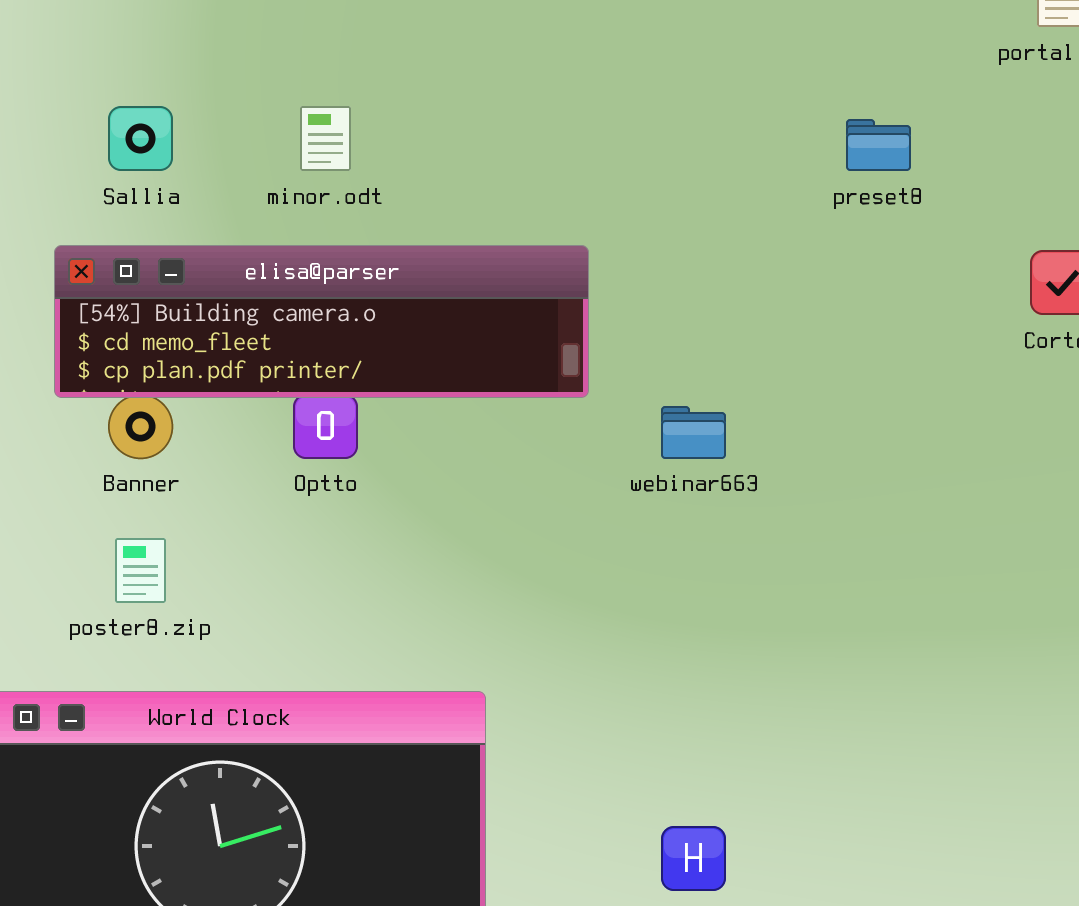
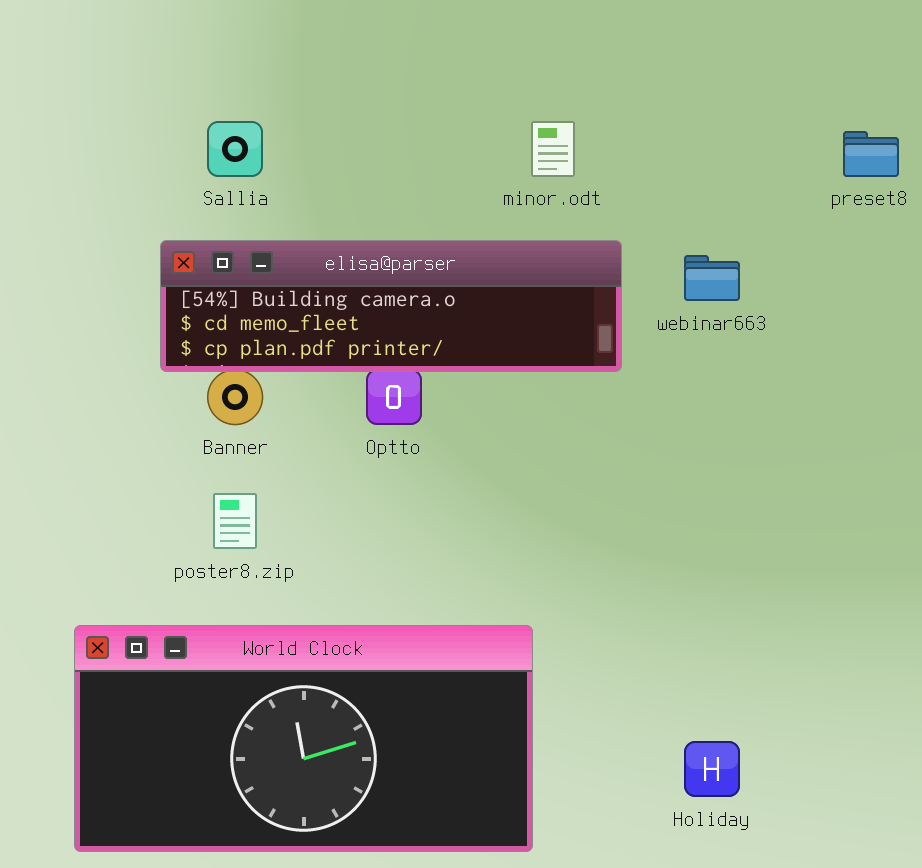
minor.odt: [300,106,351,171] -> [531,121,575,177], moved
webinar663: [661,406,726,459] -> [684,255,740,301], moved

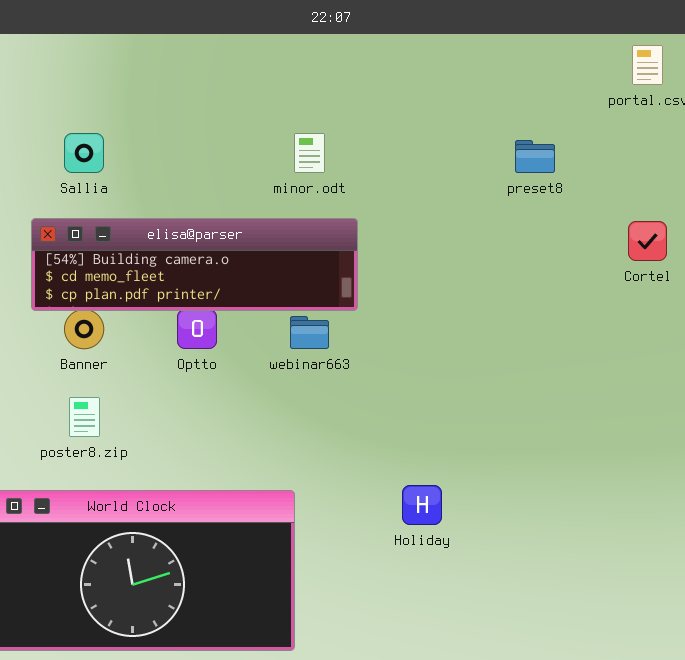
webinar663: [684,255,740,301] -> [290,316,329,349], moved
Holiday: [684,741,740,797] -> [402,485,442,525], moved

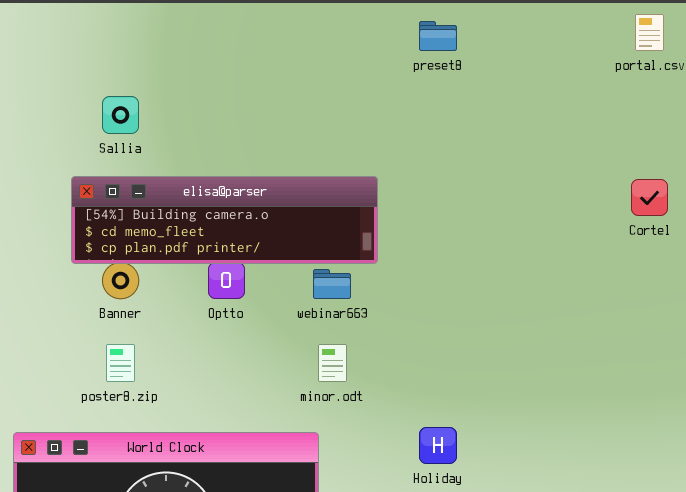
minor.odt: [294,133,325,173] -> [318,344,347,382], moved
preset8: [515,140,555,173] -> [419,21,457,51], moved

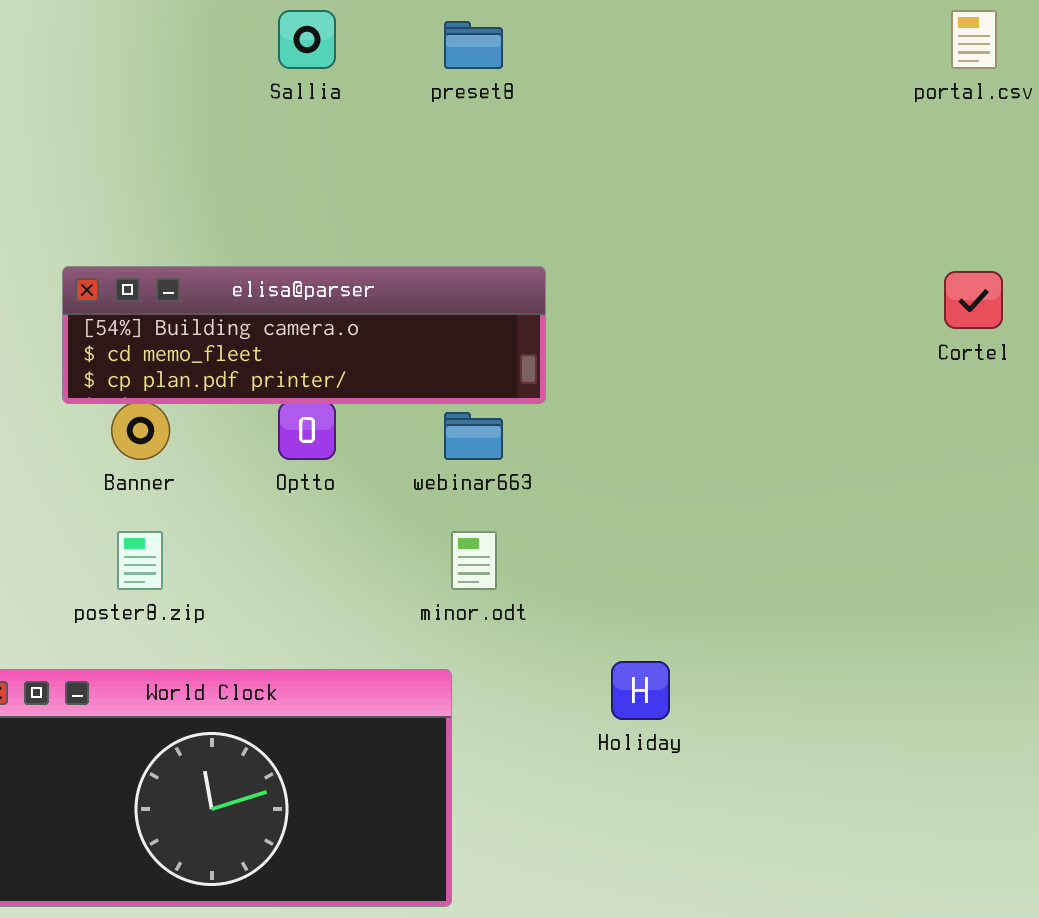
preset8: [419,21,457,51] -> [444,21,503,69], moved
Sallia: [102,96,139,134] -> [278,10,336,69], moved

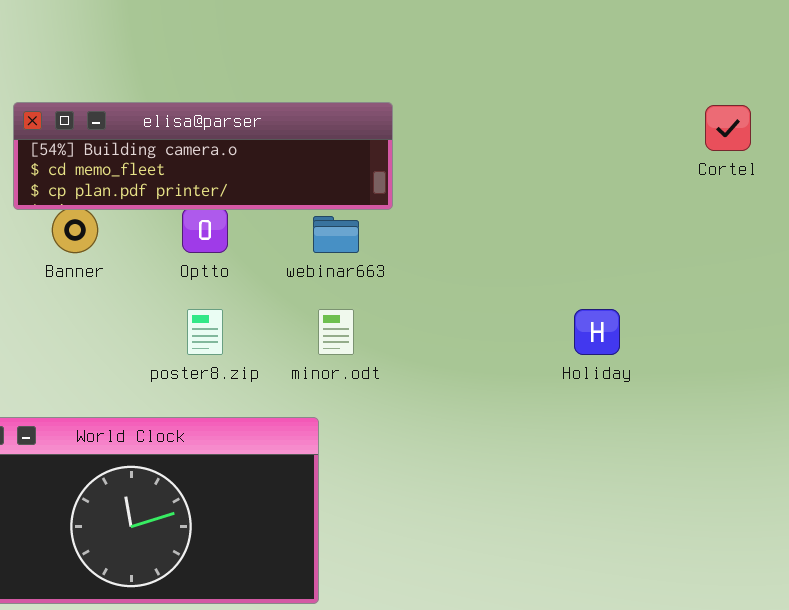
poster8.zip: [117,531,163,590] -> [187,309,223,355], moved
Holiday: [611,661,670,720] -> [574,309,620,355], moved

